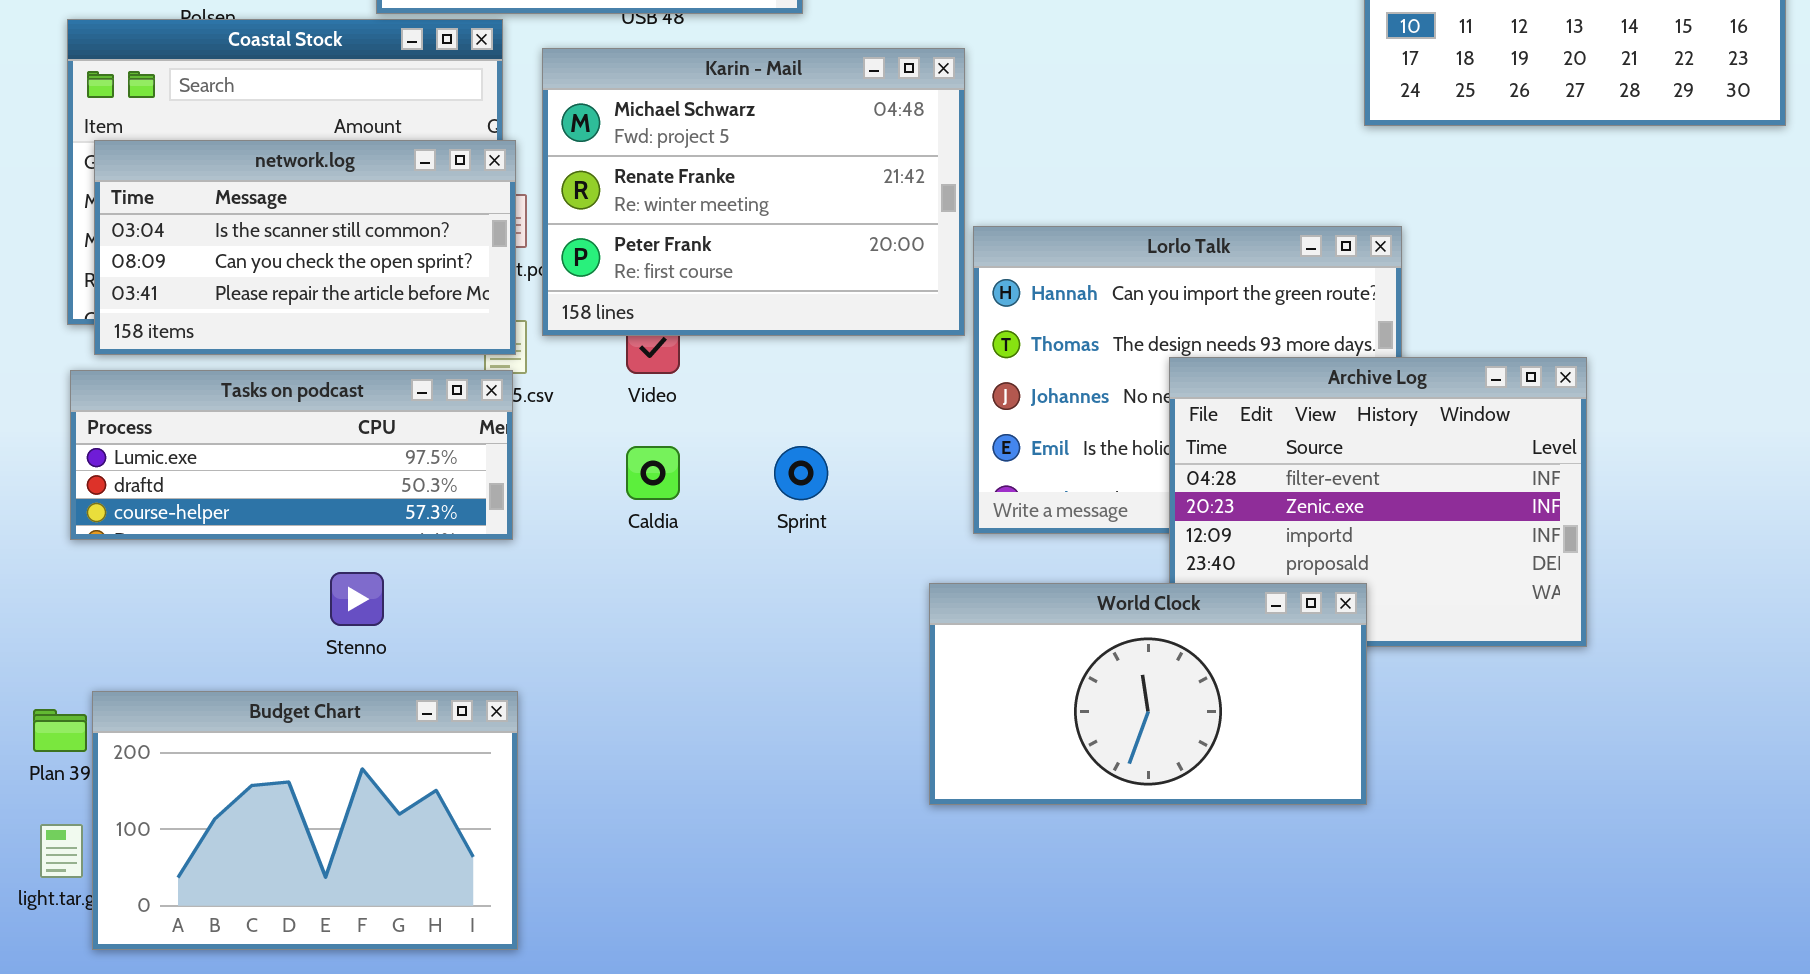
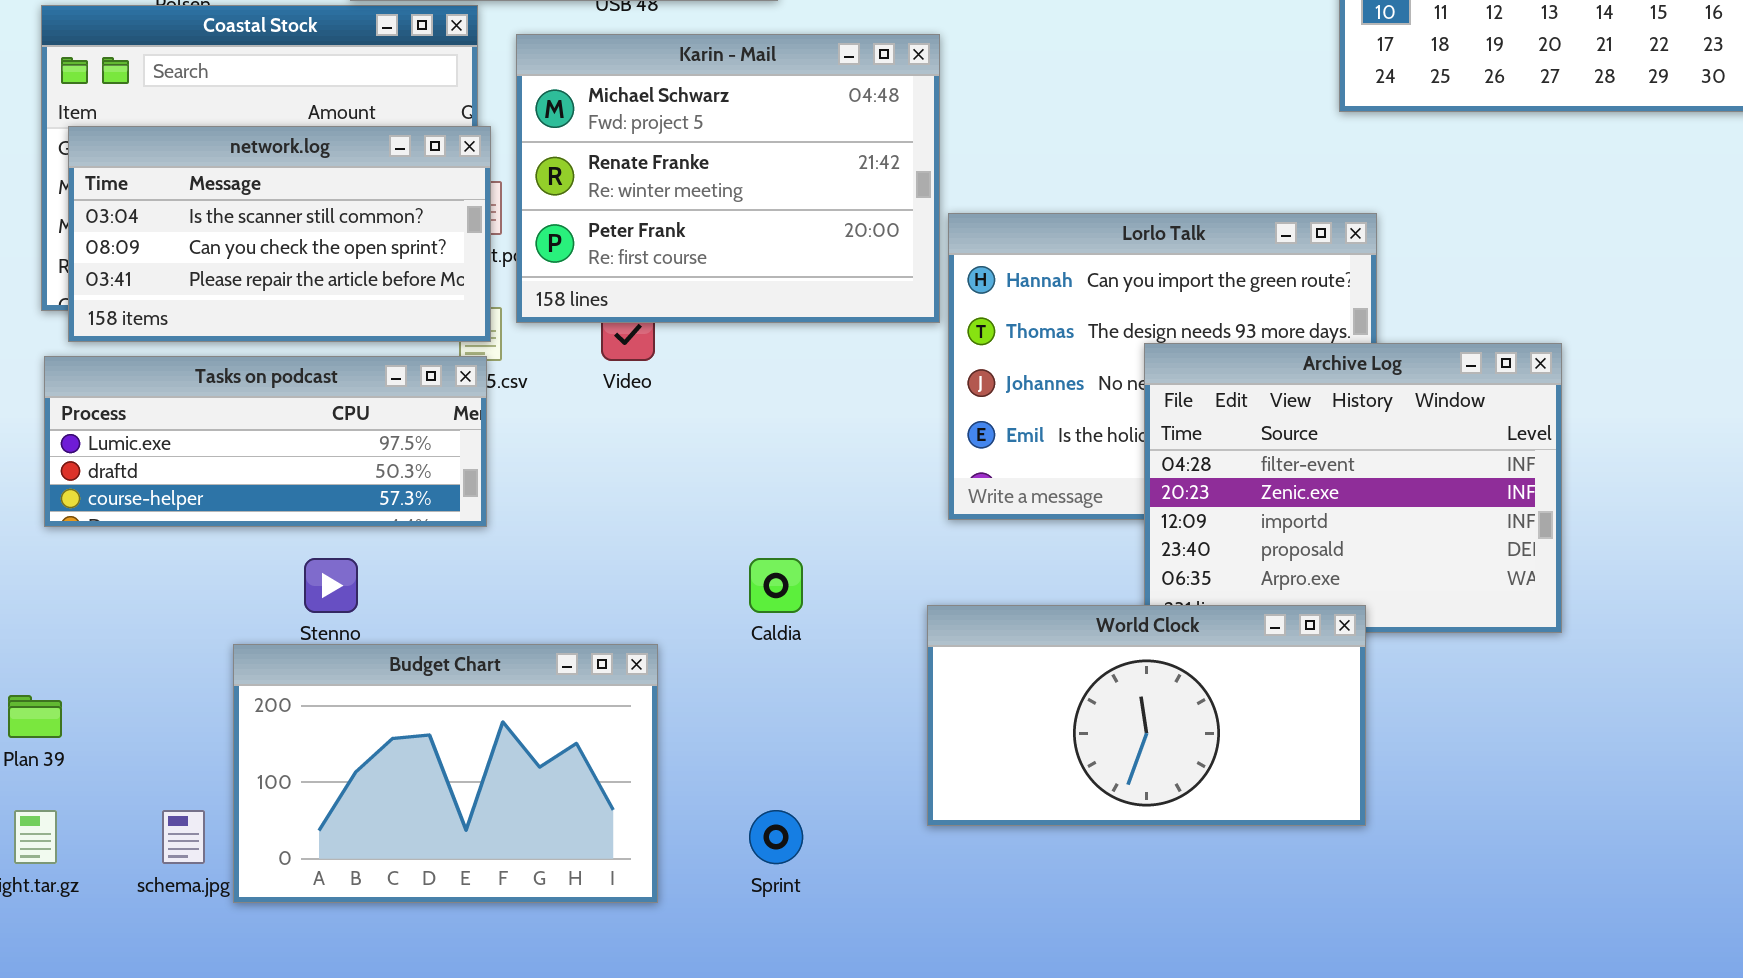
Caldia: [626,446,680,500] -> [749,558,803,613], moved
Sprint: [774,446,828,500] -> [749,810,803,864], moved
World Clock: [929,583,1367,805] -> [927,605,1366,826], moved
Budget Chart: [92,691,518,950] -> [233,644,658,903], moved

